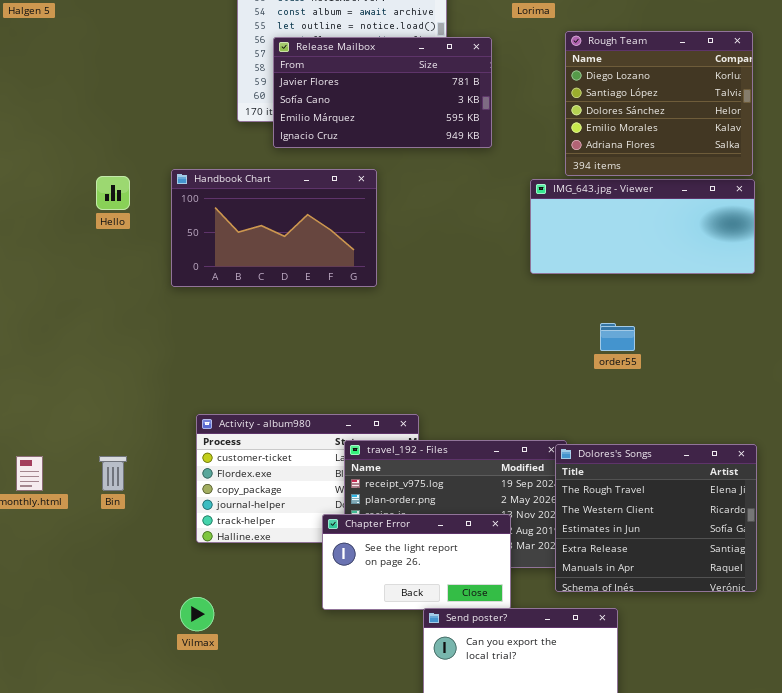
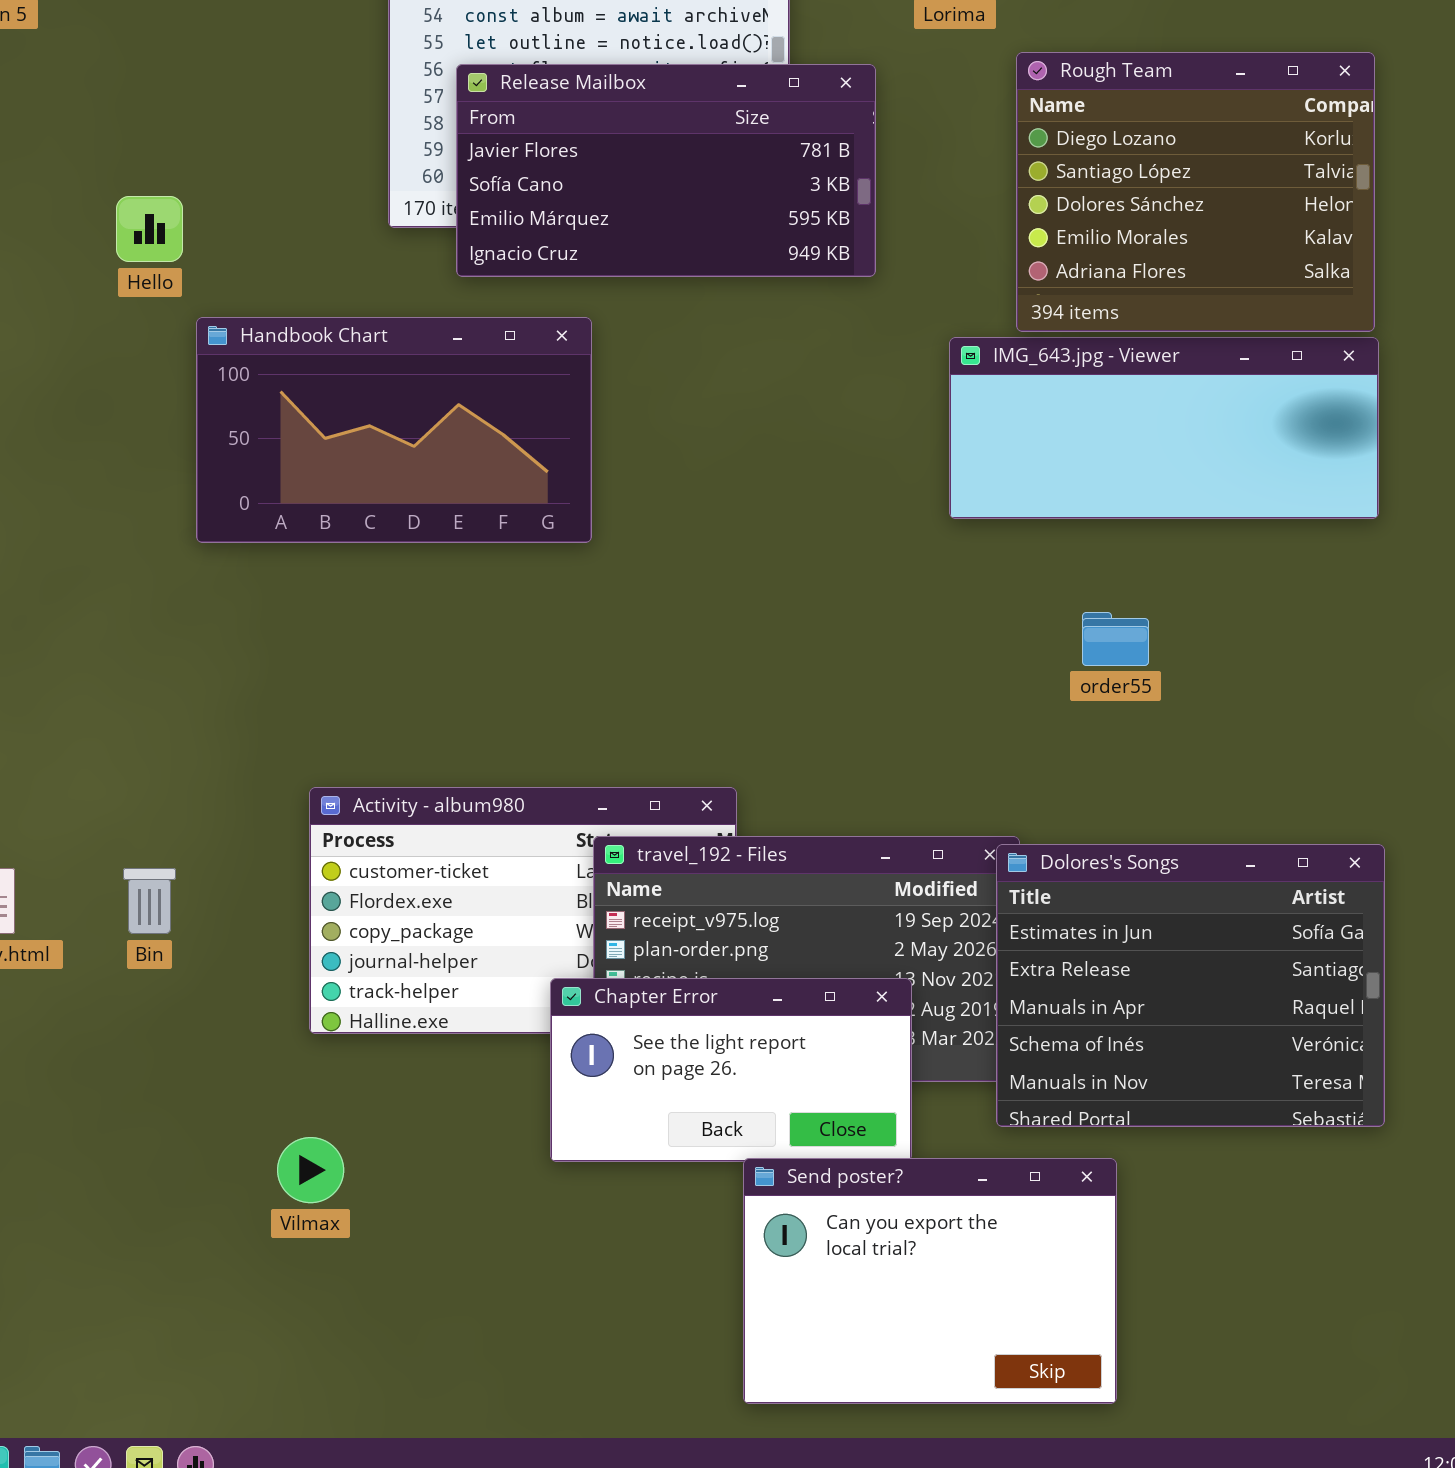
Handbook Chart: [171,169,377,287] -> [196,317,592,543], moved
Hello: [96,176,130,210] -> [116,196,183,262], moved
Dolores's Songs: [555,444,757,592] -> [996,844,1385,1127], scrolled down 2 rows

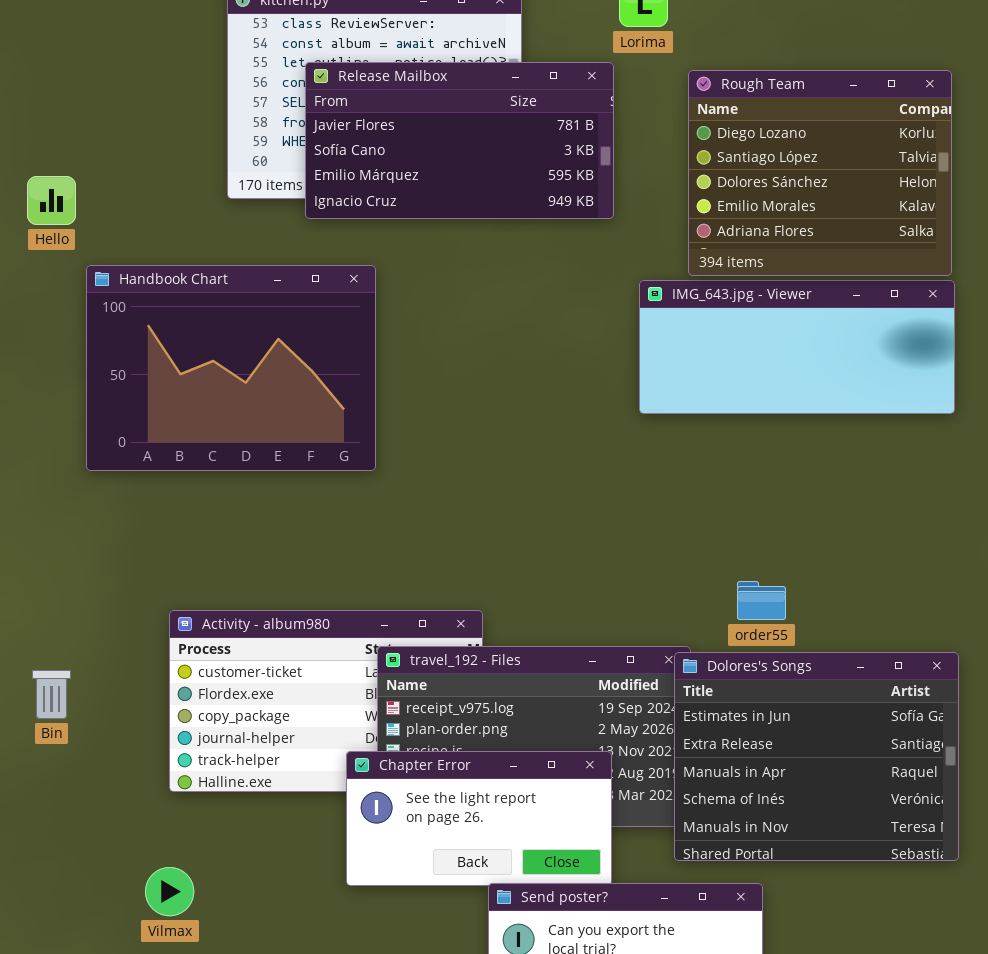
Release Mailbox: [456,64,876,277] -> [305,62,614,219], moved
Handbook Chart: [196,317,592,543] -> [86,265,376,471], resized
order55: [1082,612,1149,666] -> [737,581,786,620], moved

